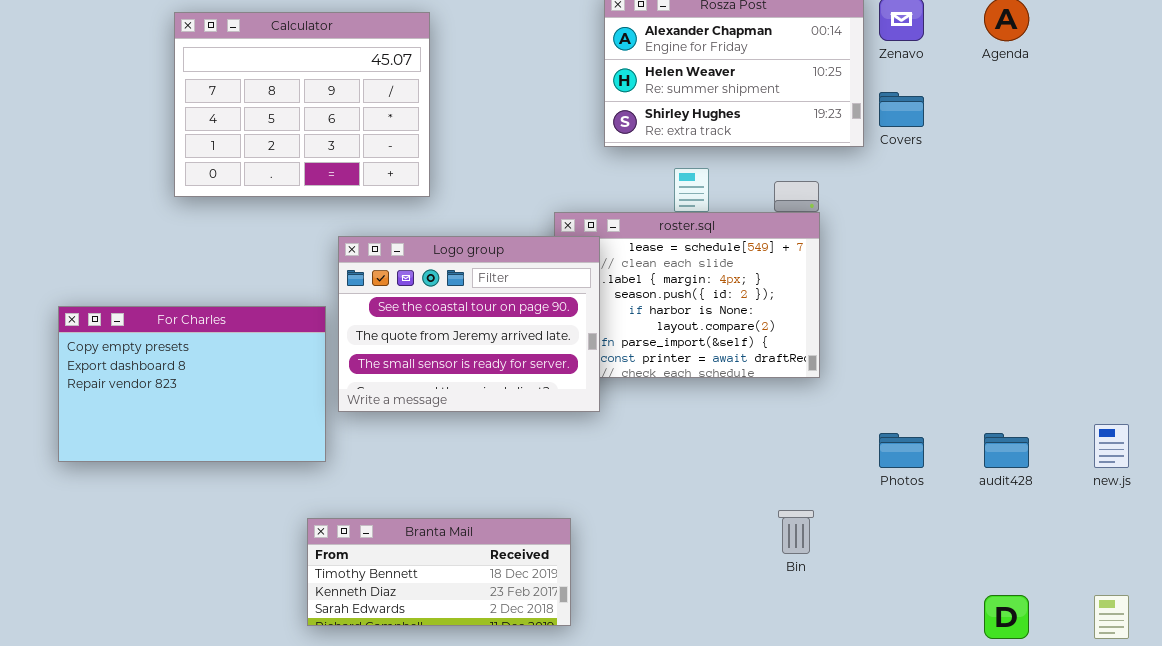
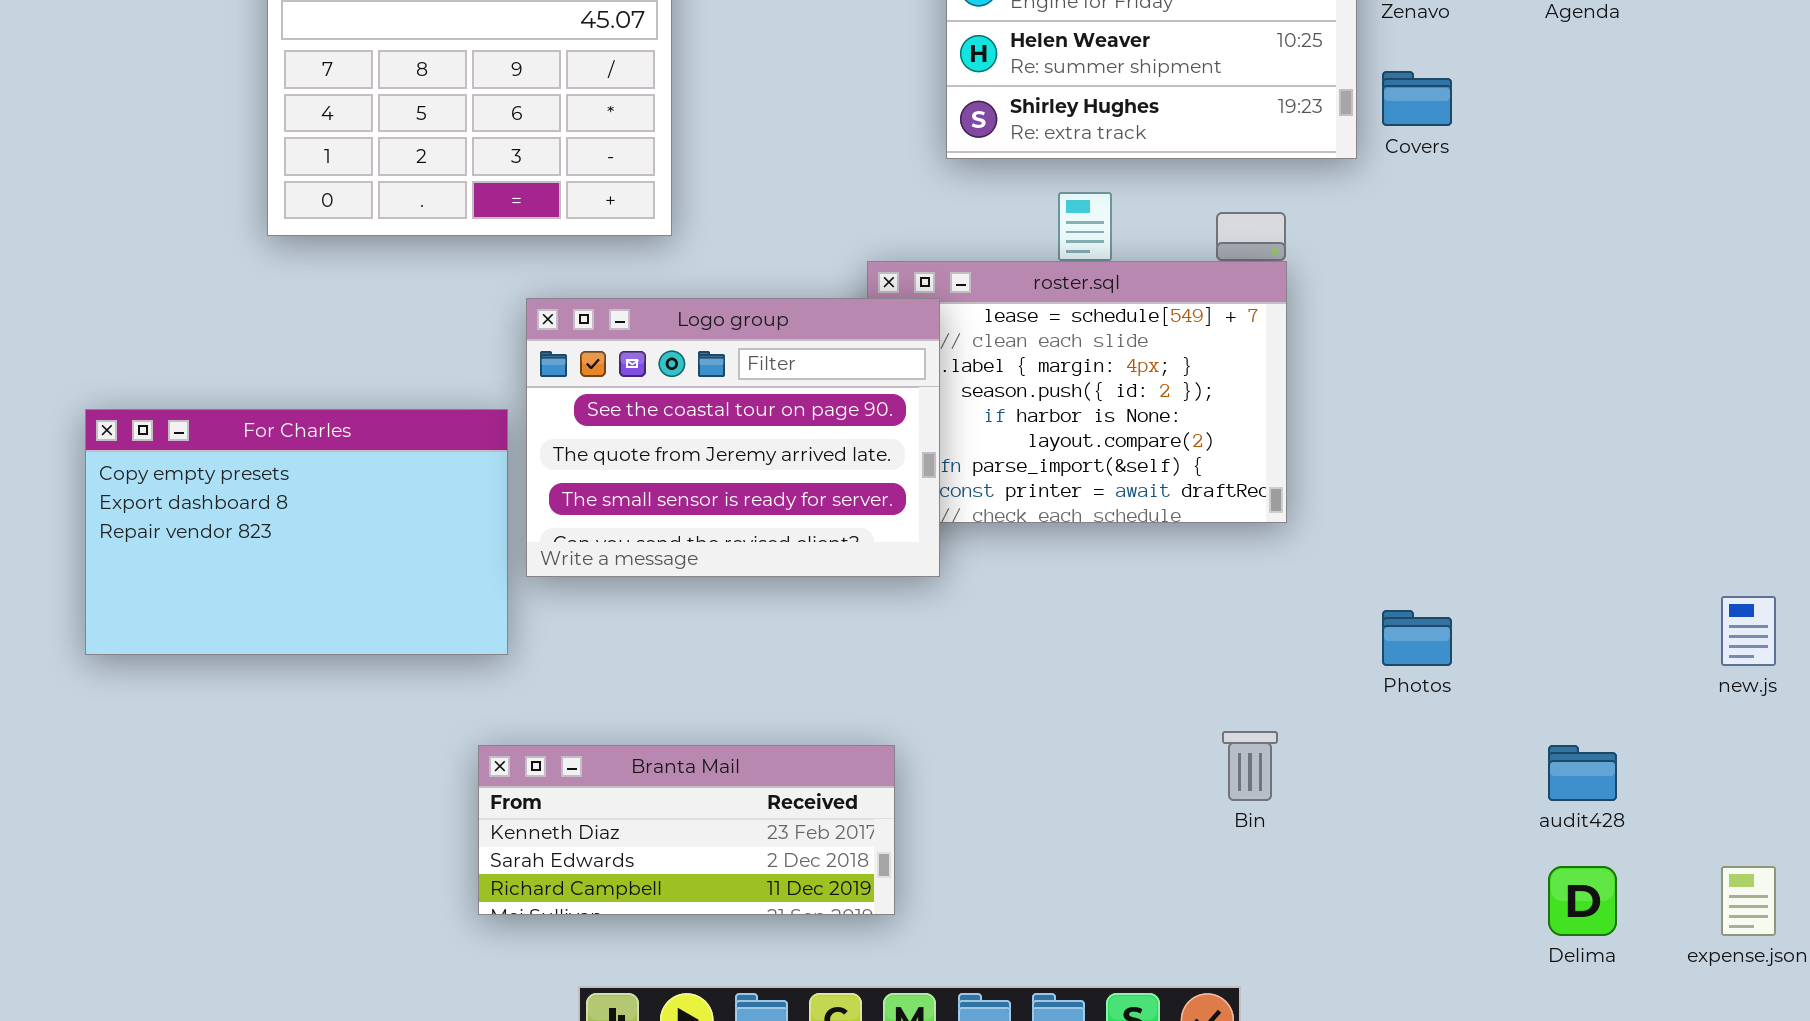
audit428: [984,433,1029,468] -> [1548,745,1617,801], moved
Branta Mail: [307,518,571,626] -> [478,745,895,915], scrolled down 1 row

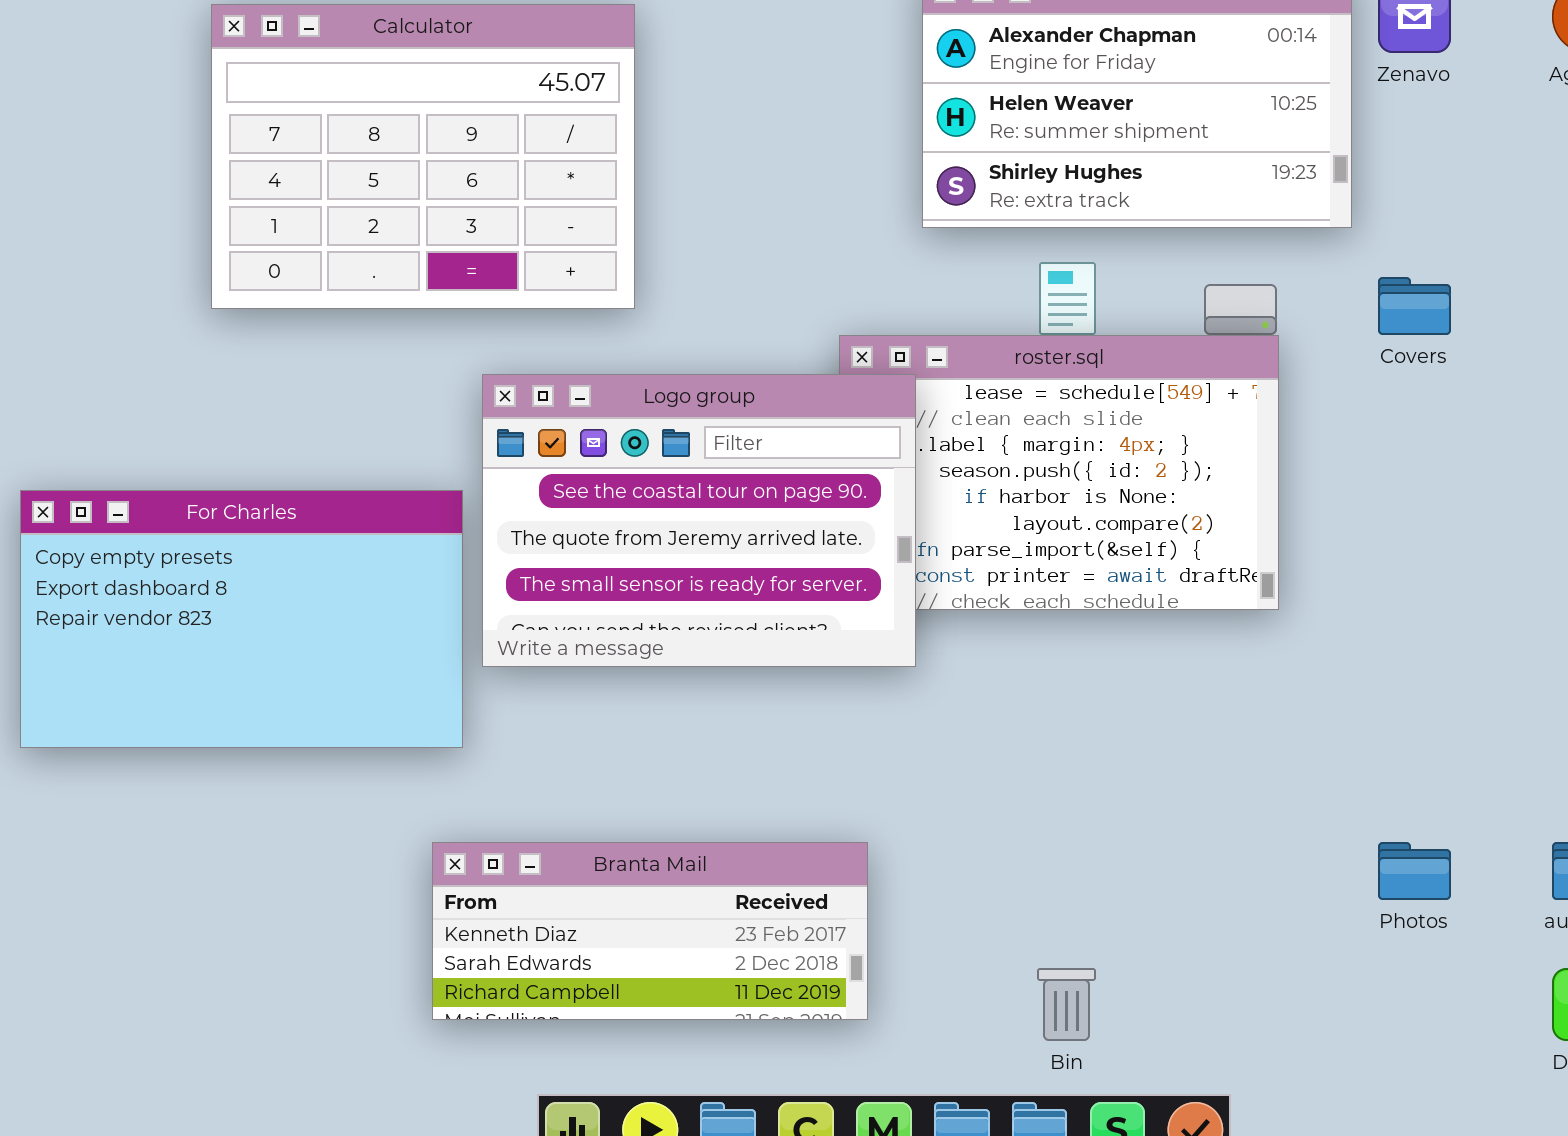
Covers: [1382,71,1452,126] -> [1378,277,1451,335], moved
Photos: [1382,610,1452,666] -> [1378,842,1451,900], moved
Bin: [1222,731,1278,801] -> [1037,968,1096,1041], moved

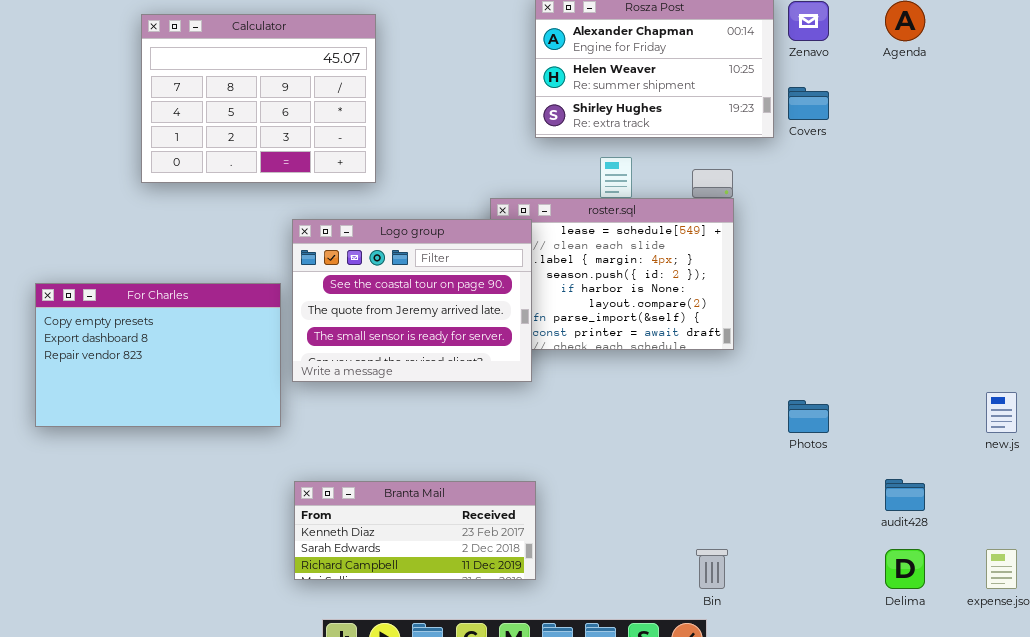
Covers: [1378,277,1451,335] -> [788,87,829,120], moved
Branta Mail: [432,842,868,1020] -> [294,481,536,580], moved
Photos: [1378,842,1451,900] -> [788,400,829,433], moved
Bin: [1037,968,1096,1041] -> [696,549,728,589], moved

